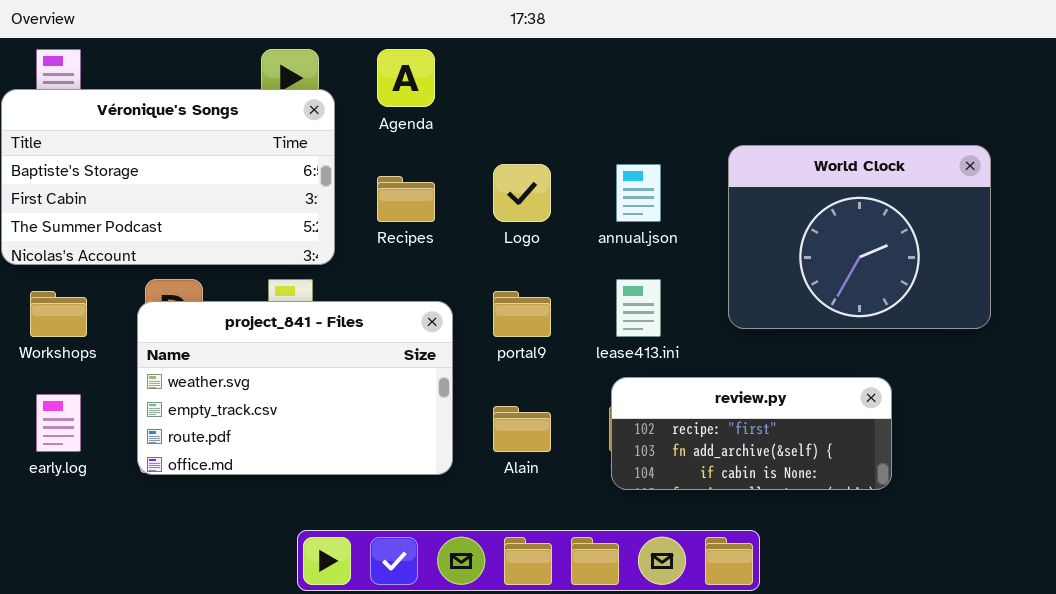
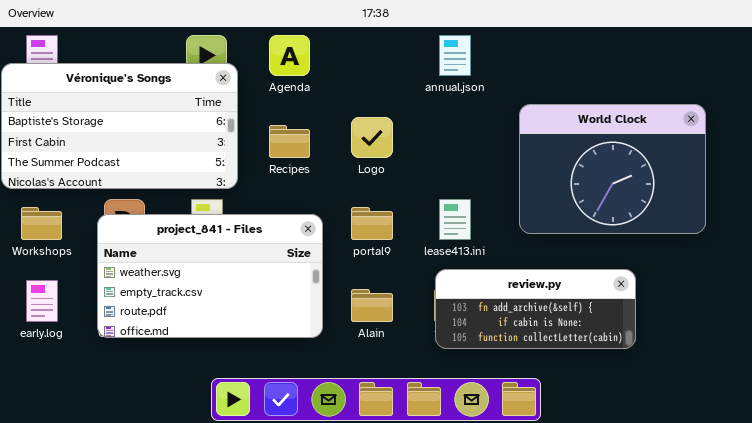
annual.json: [616,164,661,222] -> [439,35,471,76], moved
review.py: [611,377,892,490] -> [435,269,636,349], scrolled down 1 row

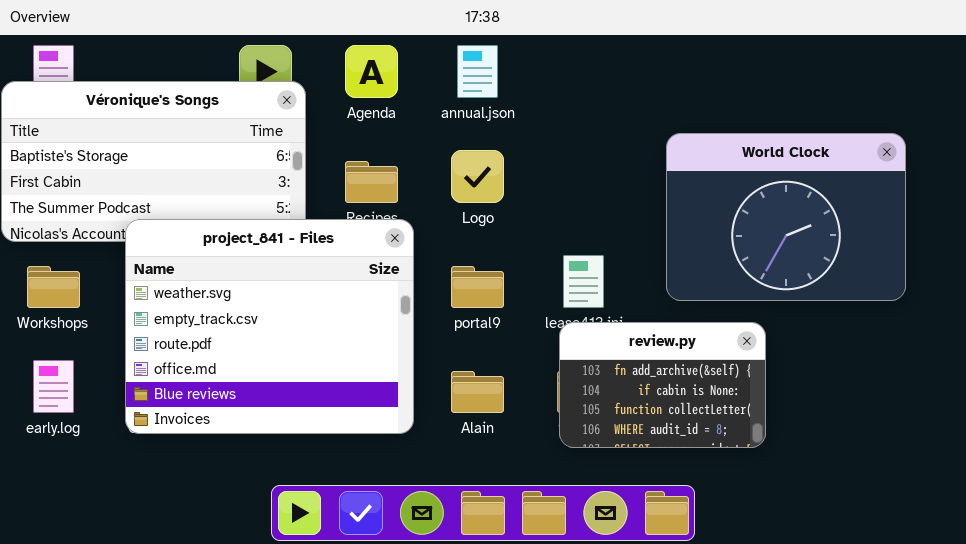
annual.json: [439,35,471,76] -> [457,45,498,98], moved
project_841 - Files: [97,214,323,338] -> [125,219,414,434], resized
review.py: [435,269,636,349] -> [559,322,766,448], resized

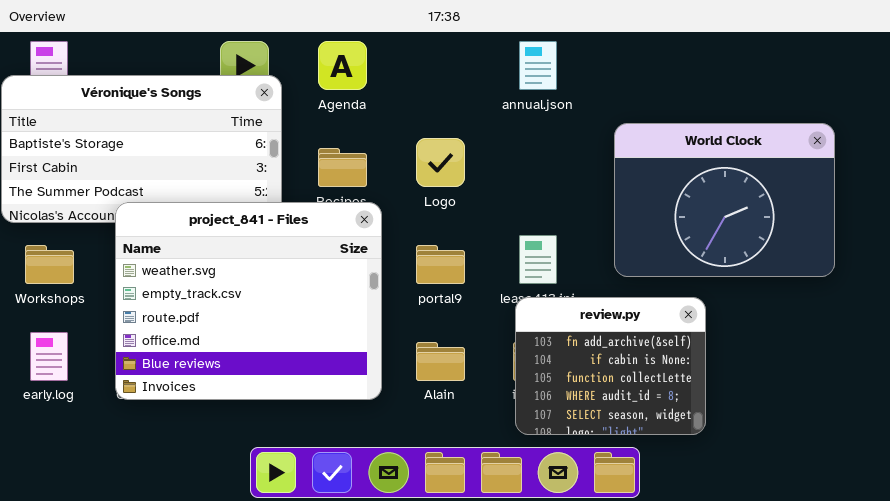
annual.json: [457,45,498,98] -> [519,41,557,90], moved
review.py: [559,322,766,448] -> [515,297,706,435], resized

